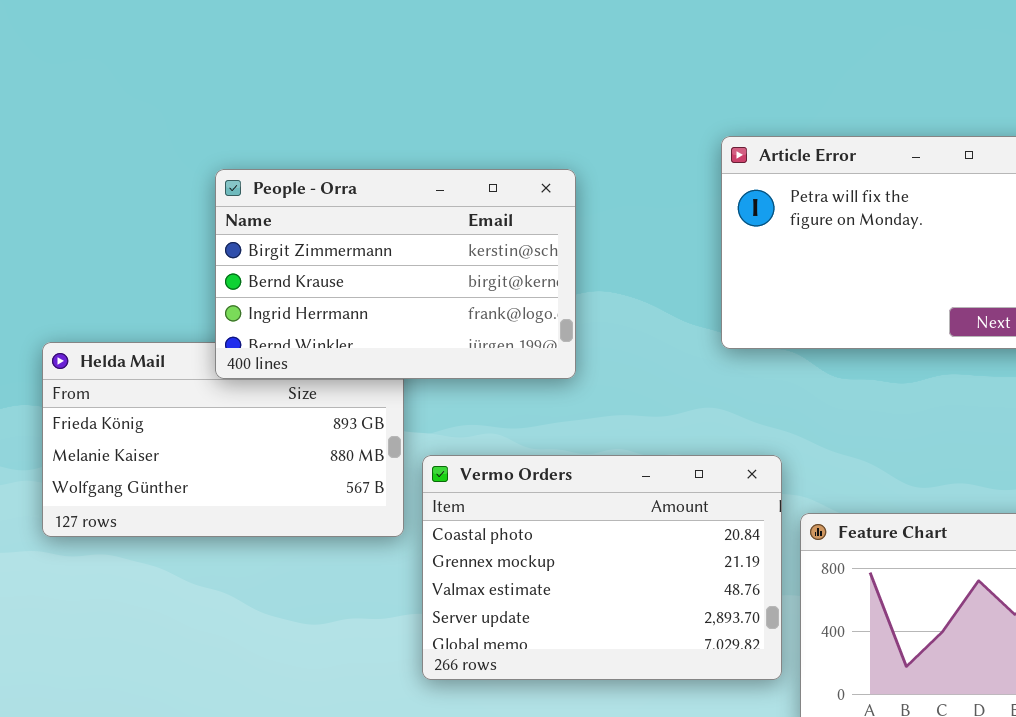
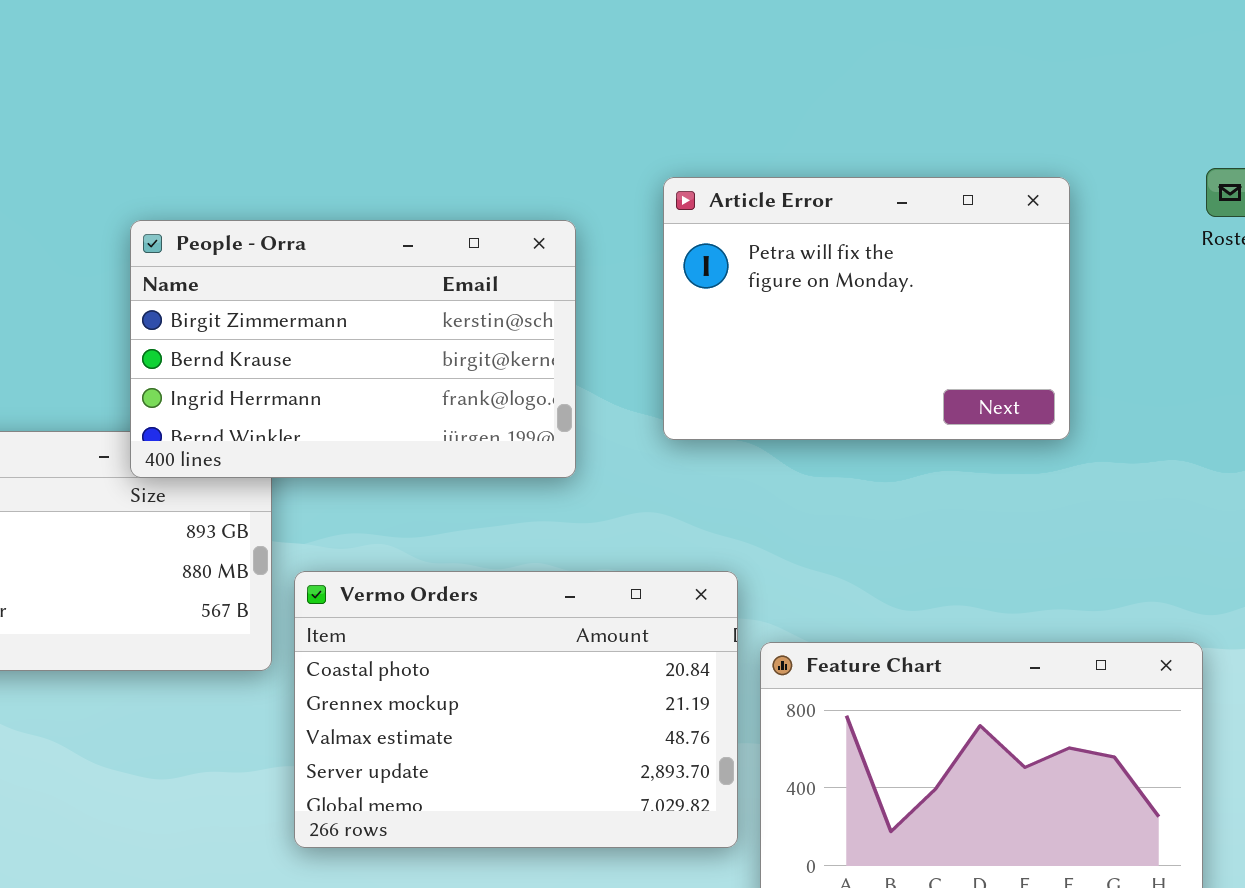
People - Orra: [215,169,576,379] -> [130,220,576,478], moved

